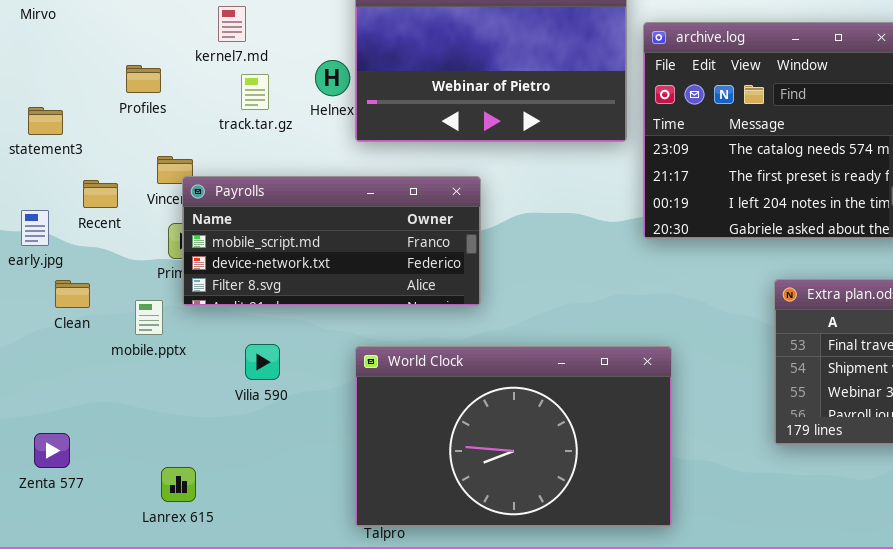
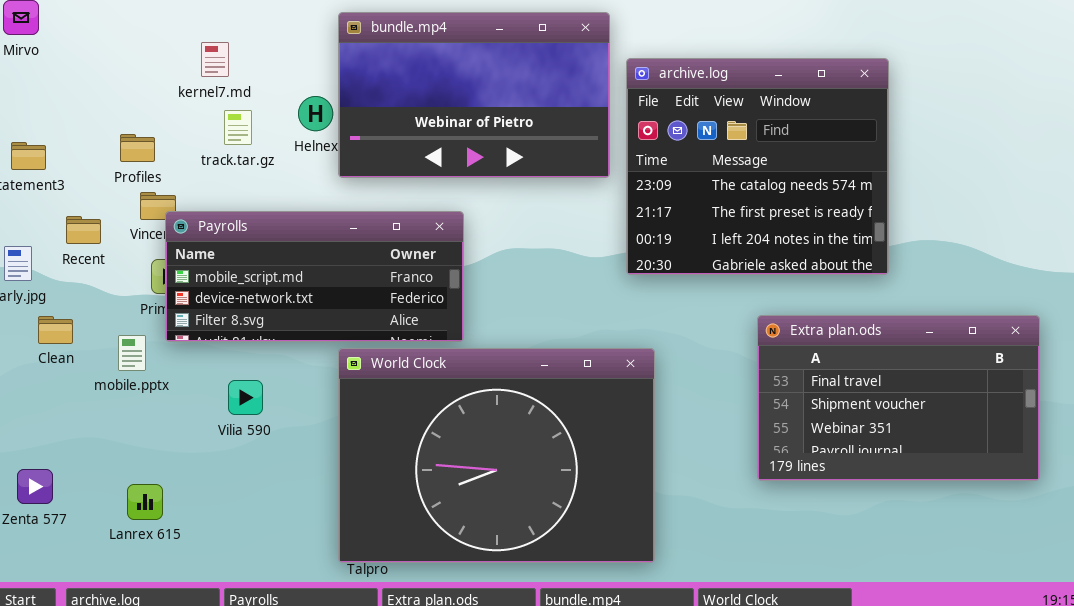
Profiles: [126,65,161,93] -> [120,134,155,162], moved
World Clock: [355,346,672,527] -> [338,348,655,563], resized
Lanrex 615: [161,467,196,502] -> [127,484,163,520], moved

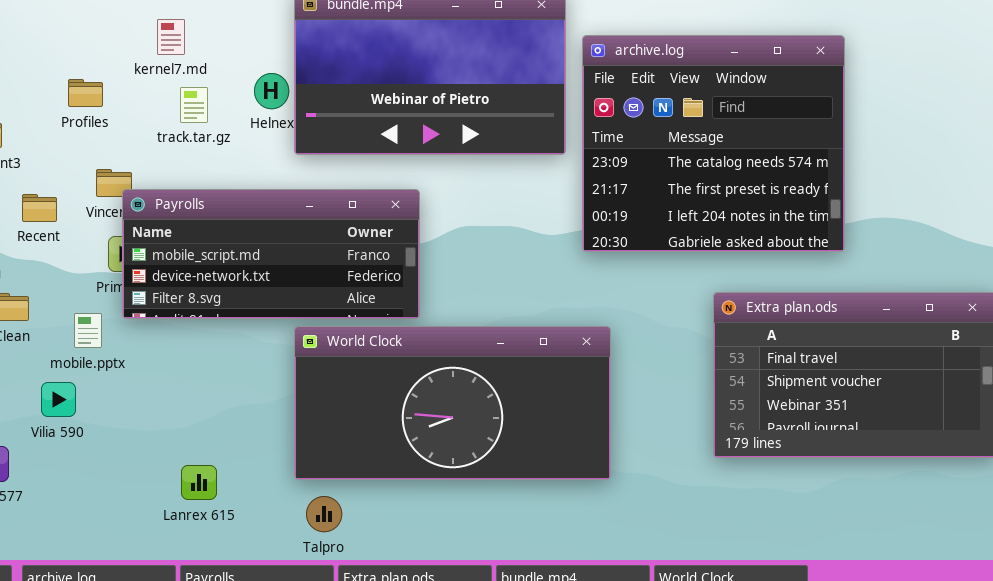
Profiles: [120,134,155,162] -> [68,79,103,107], moved
World Clock: [338,348,655,563] -> [294,326,611,480], resized
Vilia 590: [228,380,263,415] -> [41,382,76,417], moved
Lanrex 615: [127,484,163,520] -> [181,465,217,500], moved

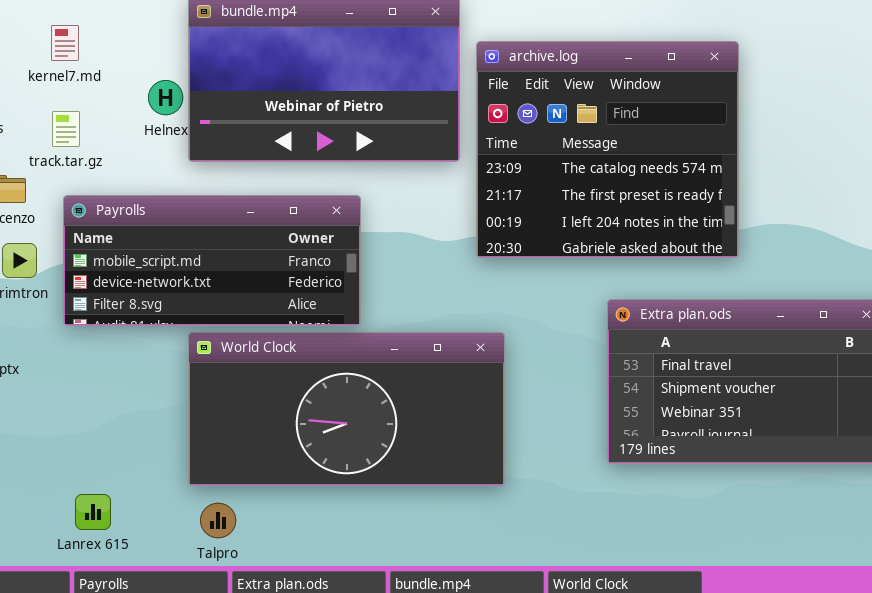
track.tar.gz: [180,87,208,123] -> [52,111,80,147], moved
Payrolls: [122,189,420,319] -> [63,195,361,326], moved
Lanrex 615: [181,465,217,500] -> [75,494,111,530], moved

